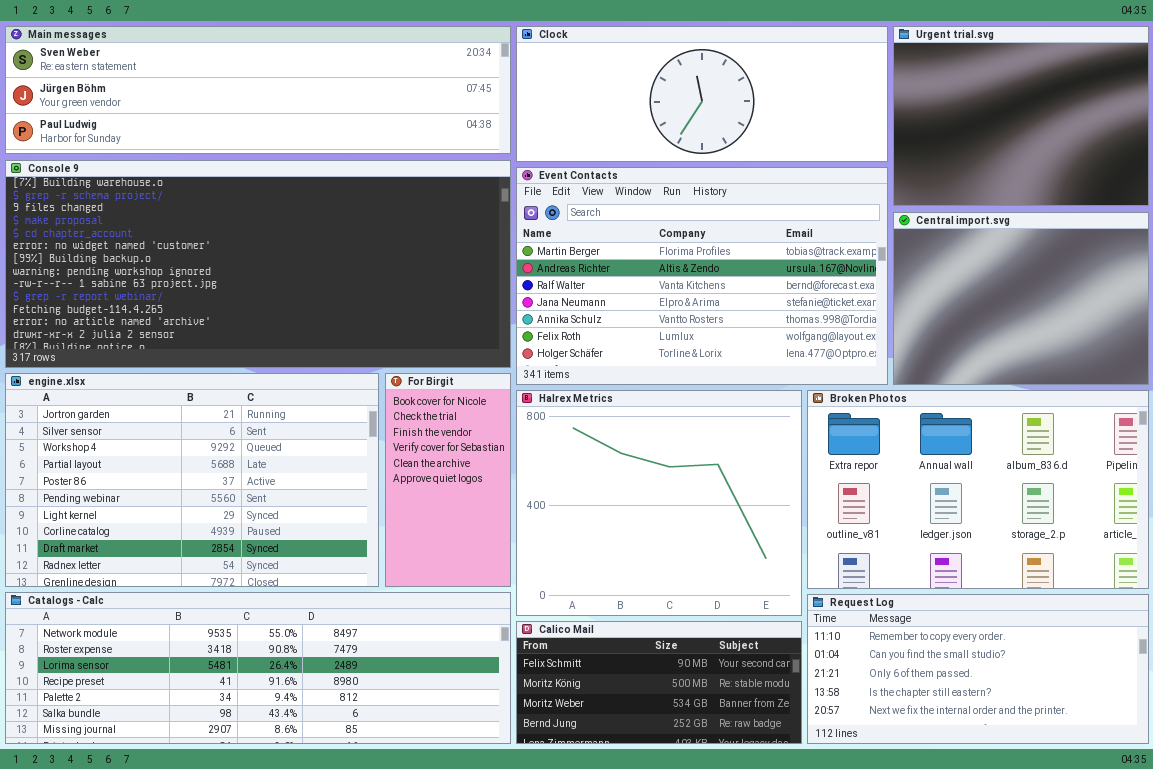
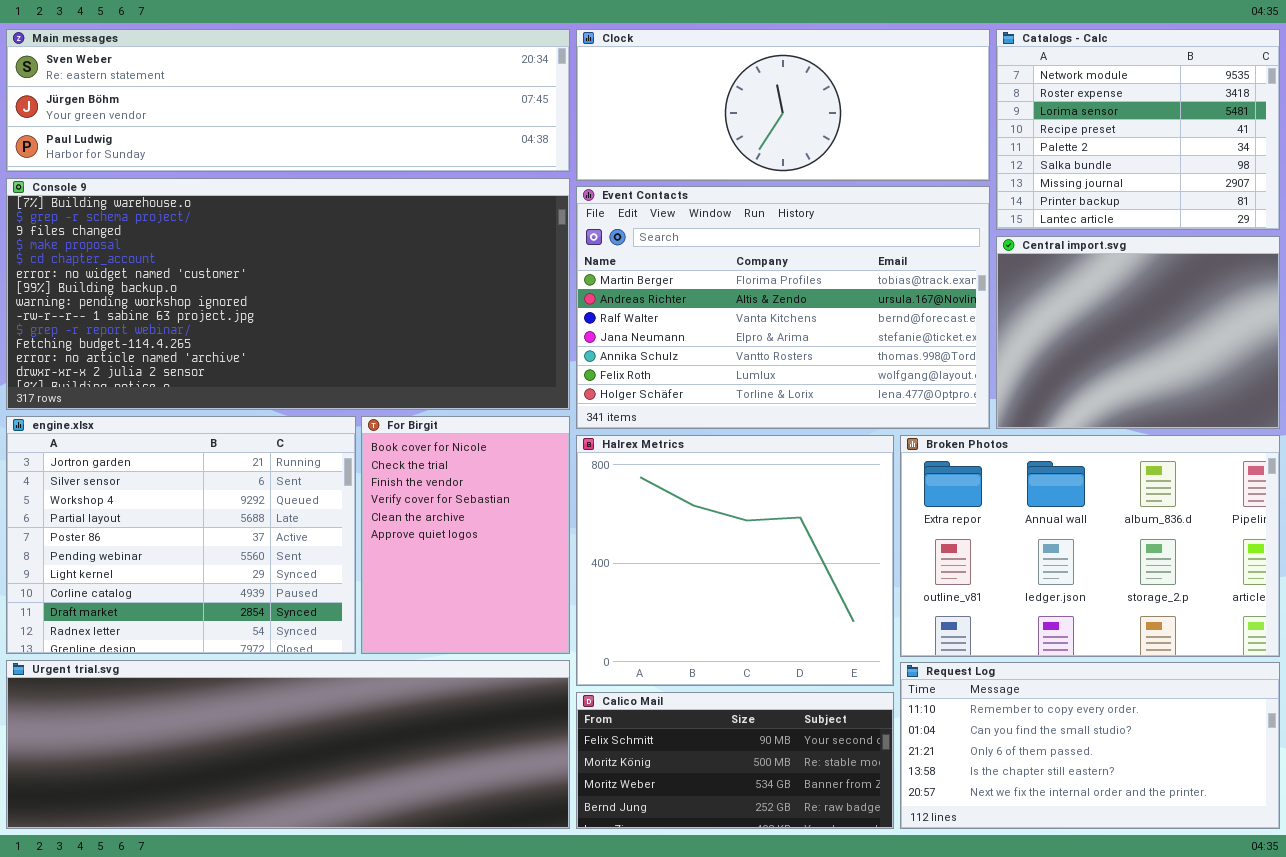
Urgent trial.svg: [893,26,1149,206] -> [6,660,570,829], moved, resized
engine.xlsx: [5,373,379,587] -> [6,416,356,654], resized
For Birgit: [385,373,511,587] -> [361,416,570,654], resized
Catalogs - Calc: [5,592,511,744] -> [996,29,1280,230], moved, resized

